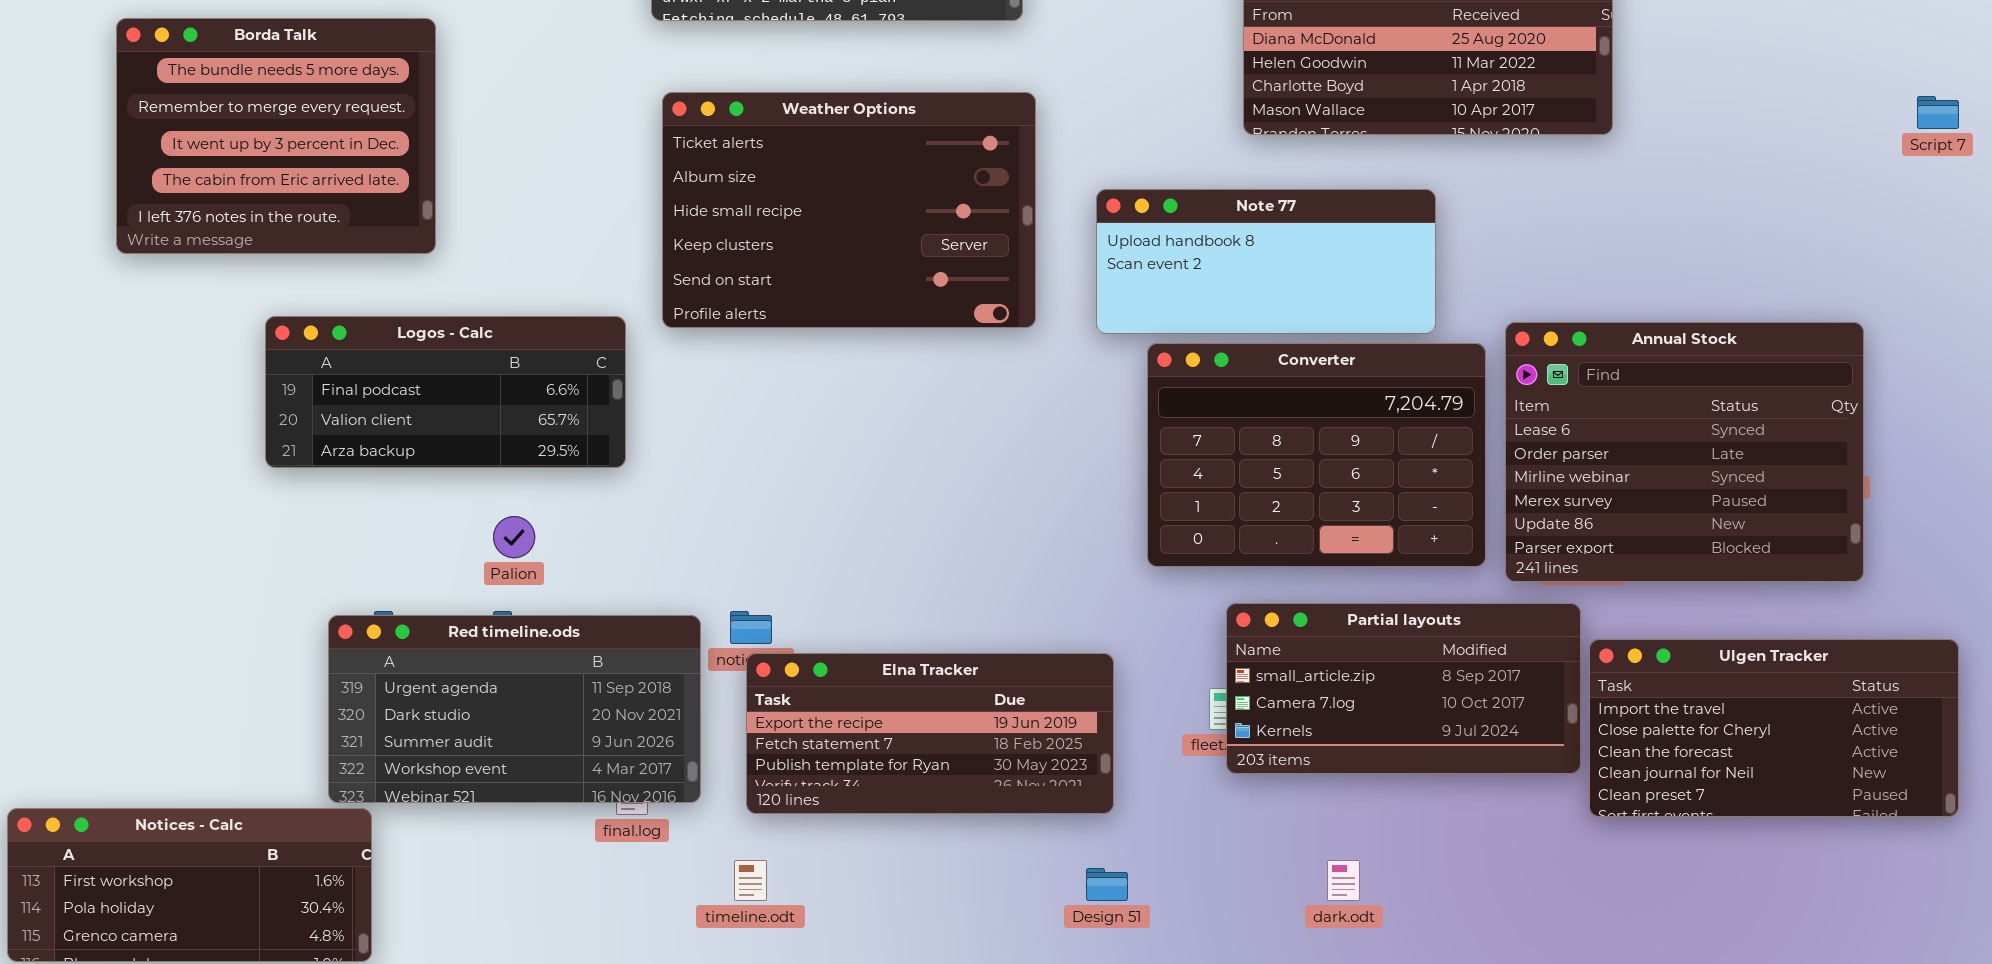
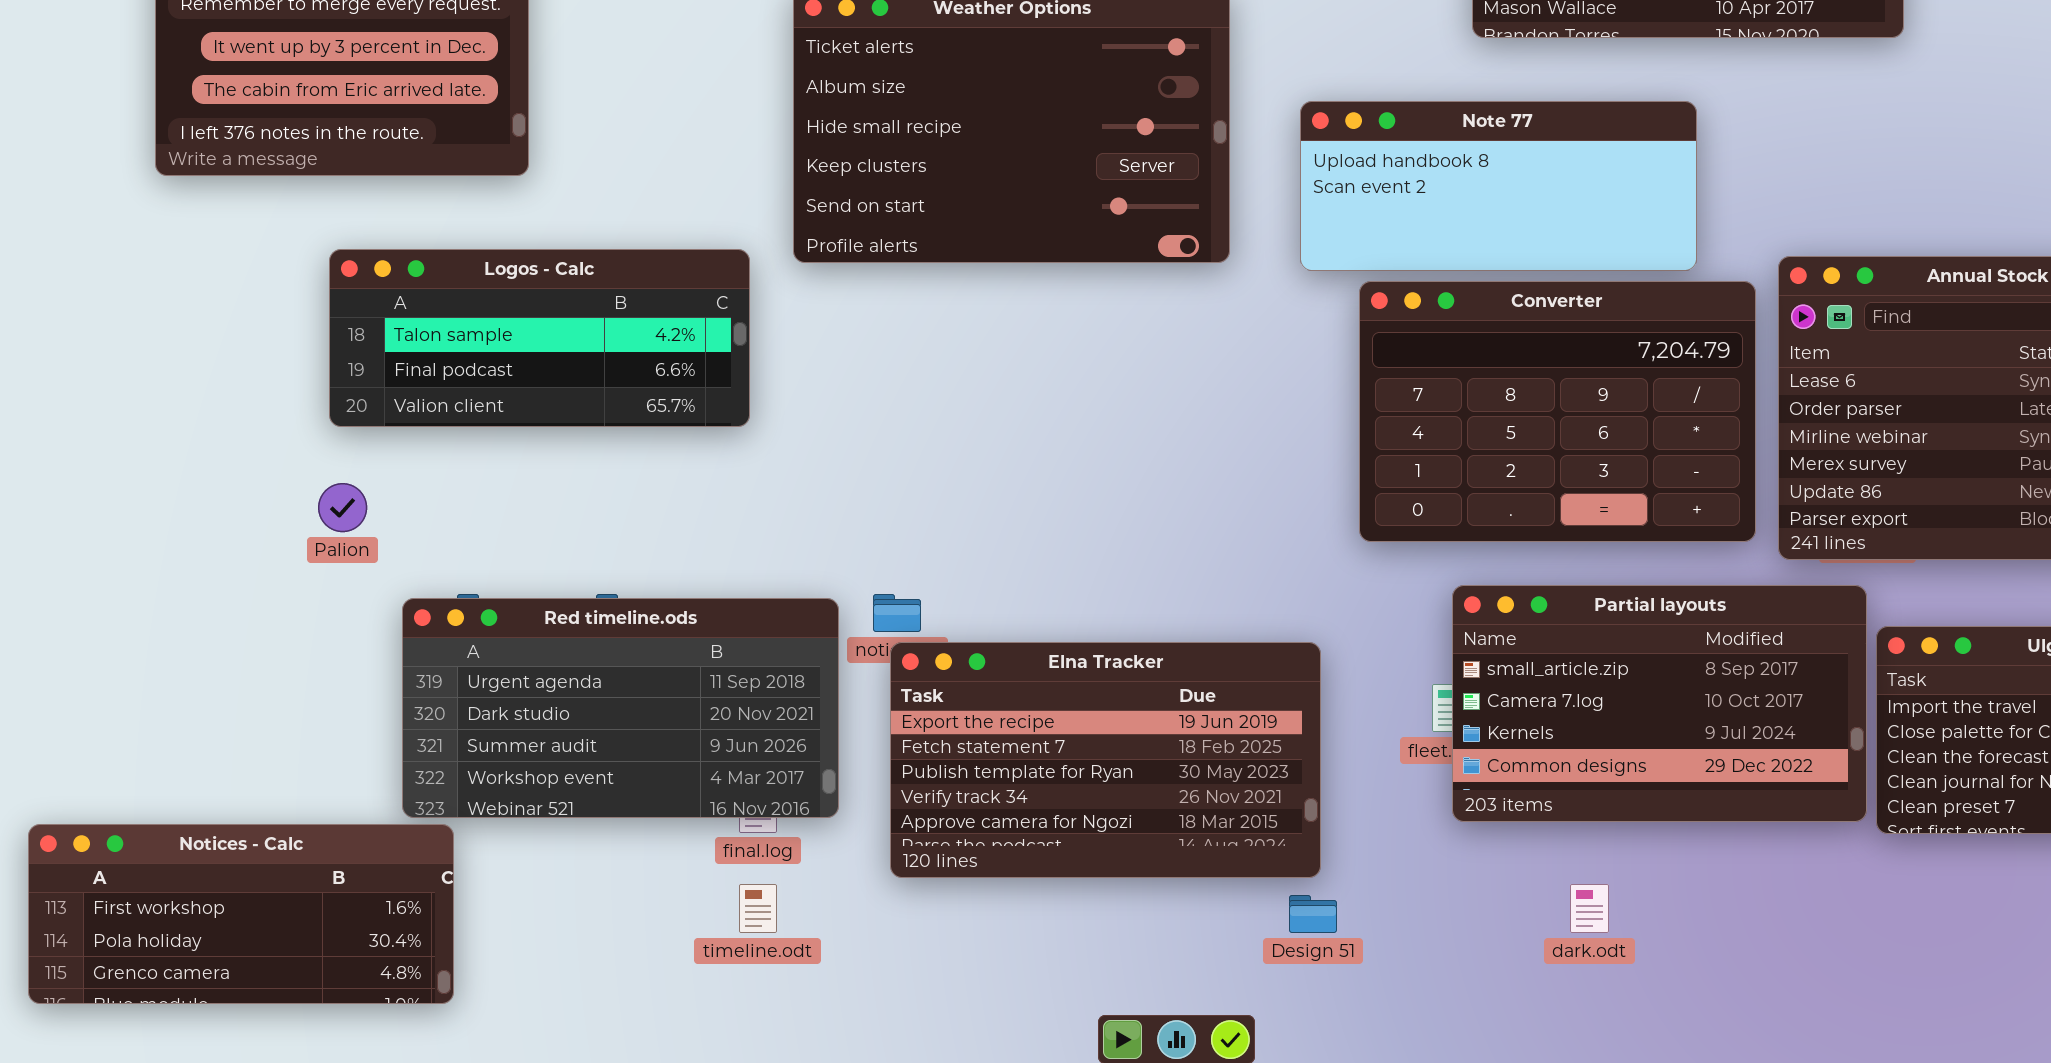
Logos - Calc: [265,316,626,468] -> [329,249,750,427], scrolled up 1 row
Palion: [493,516,535,558] -> [318,483,367,532], moved
Partial layouts: [1226,603,1581,774] -> [1452,585,1867,822], resized
Elna Tracker: [746,653,1114,814] -> [890,642,1321,878], resized
timeline.odt: [734,860,767,901] -> [739,884,777,933], moved

